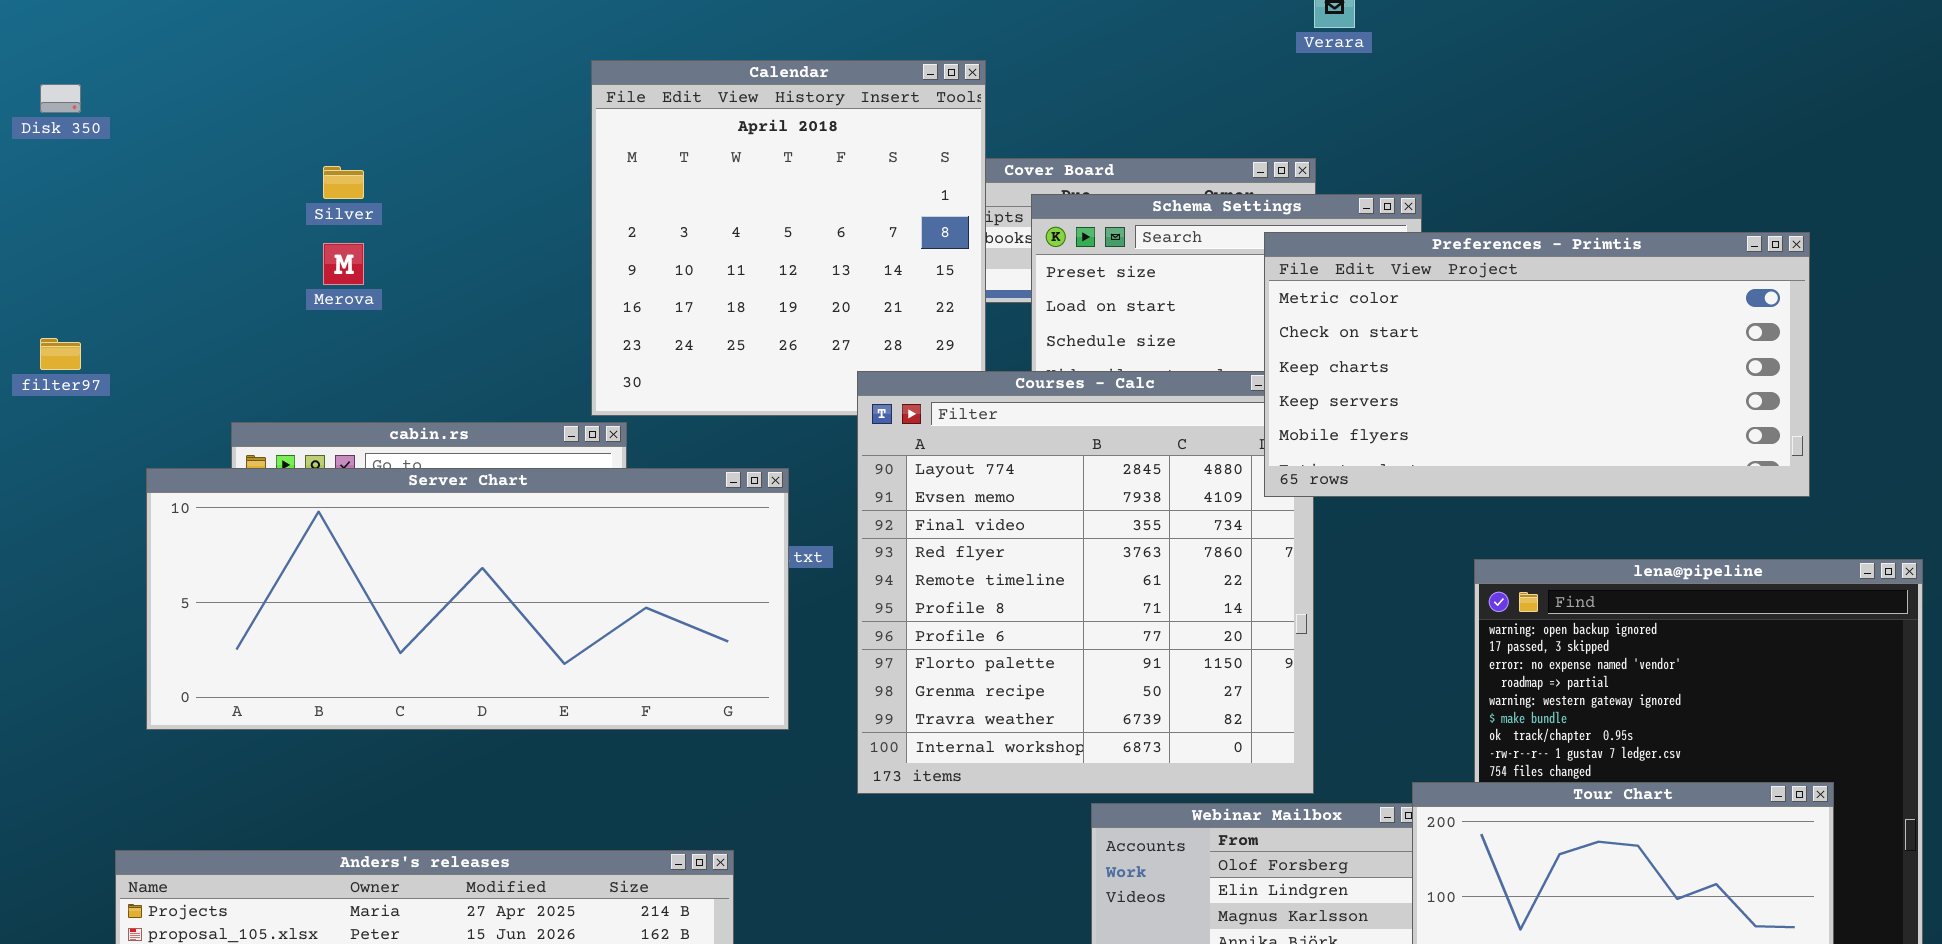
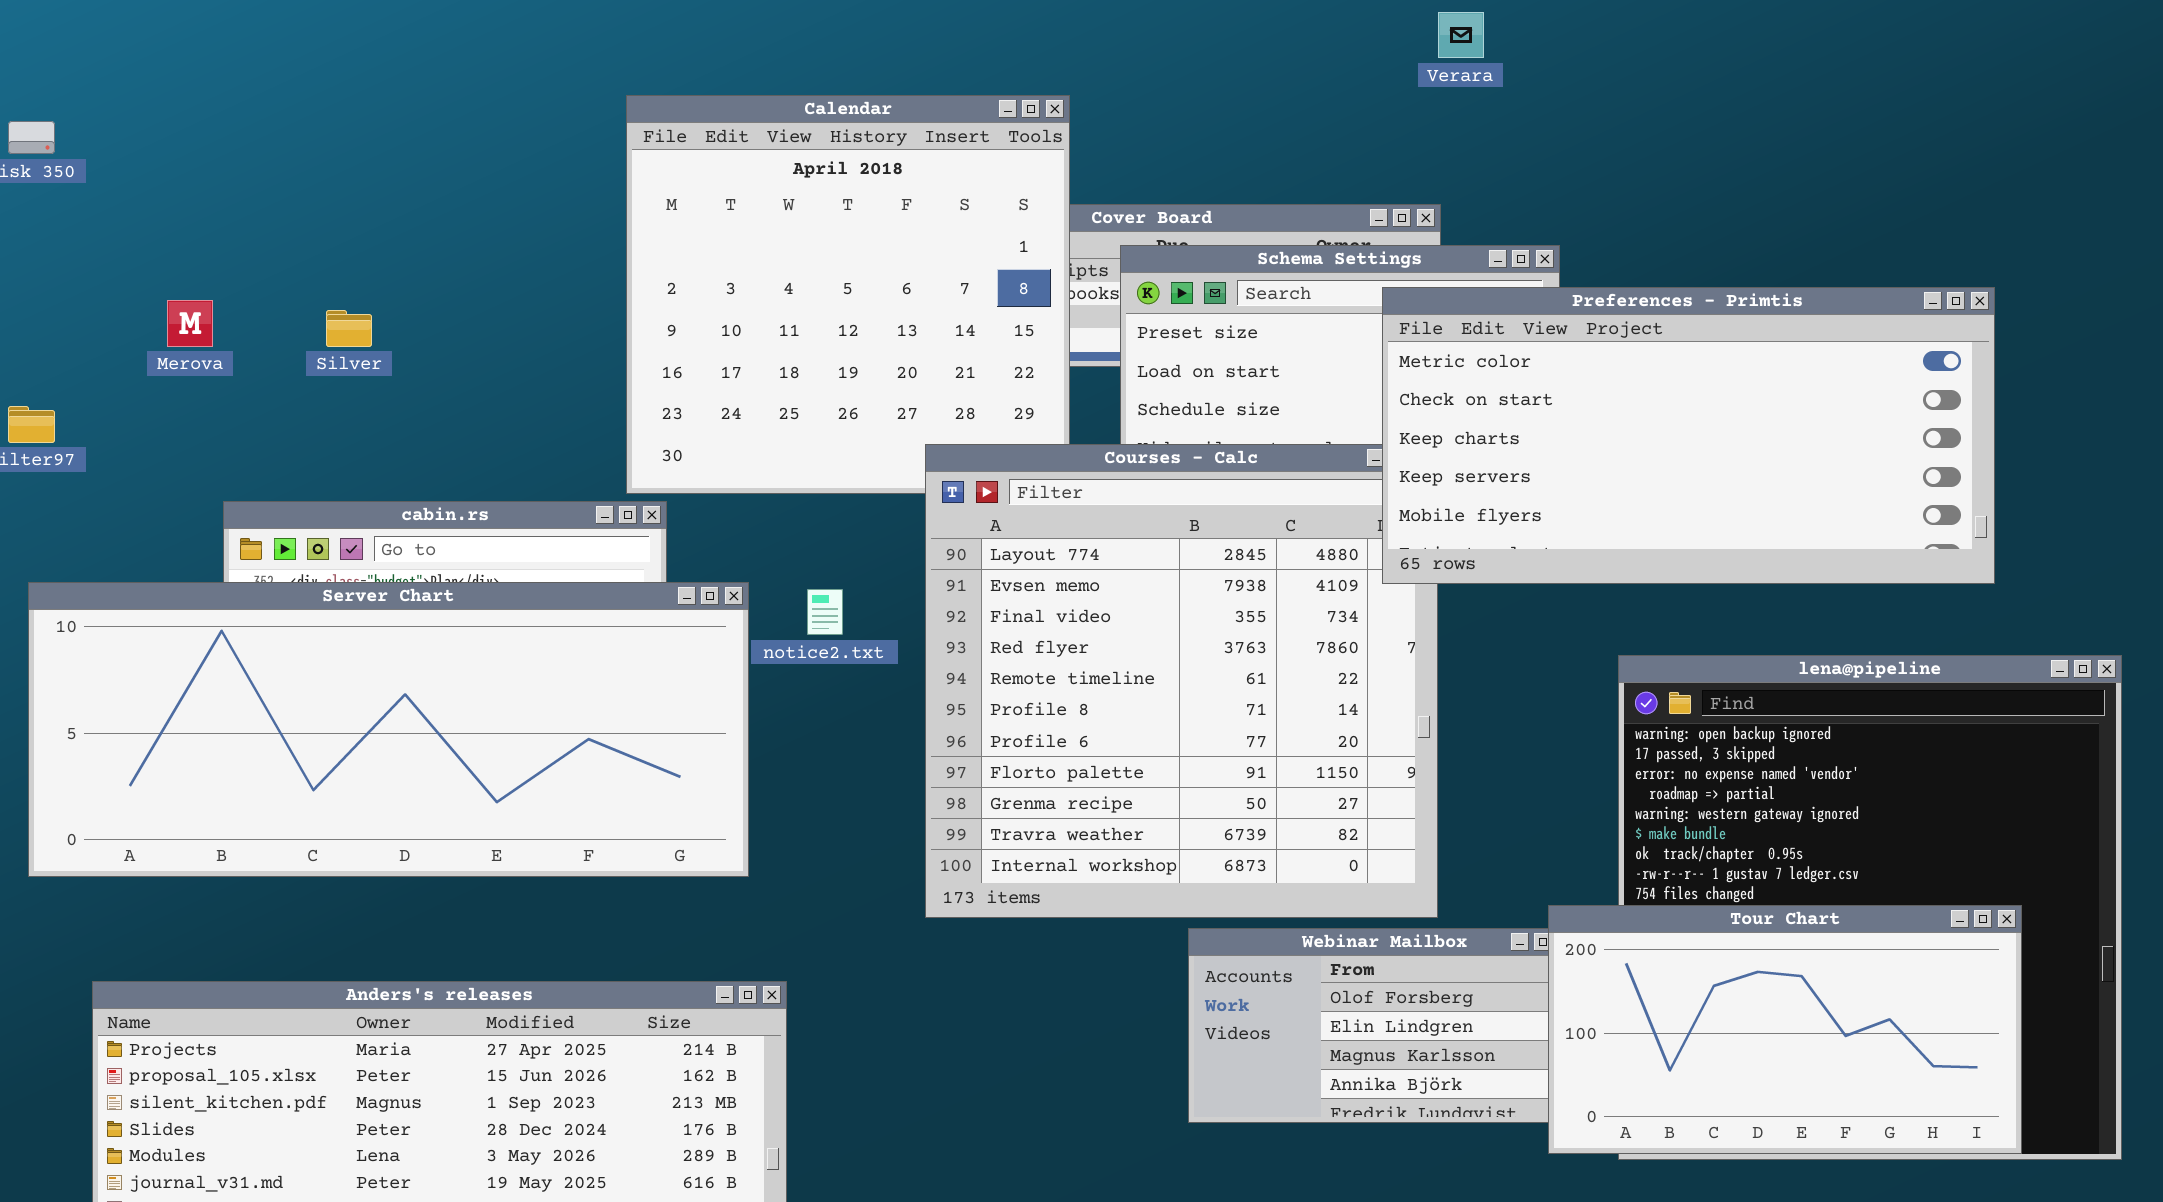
Silver: [323,166,364,199] -> [326,310,372,347], moved
Merova: [323,243,364,285] -> [167,300,213,347], moved
Server Chart: [146,468,789,730] -> [28,582,749,877], moved

